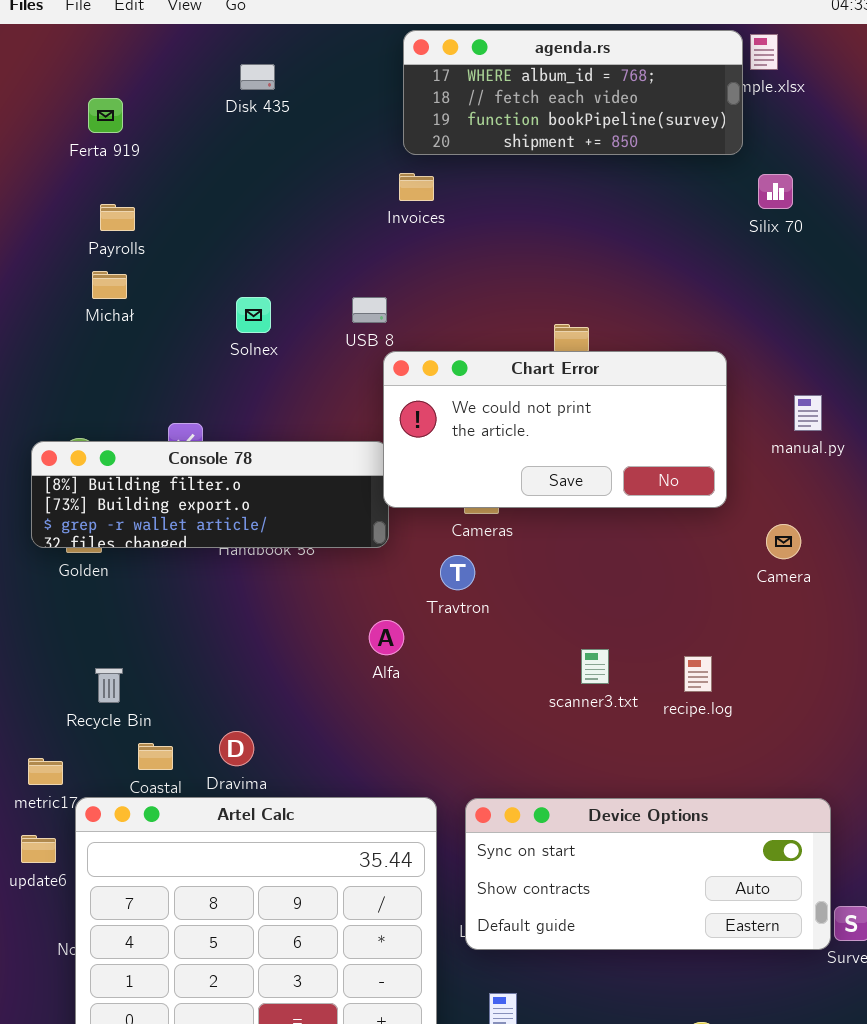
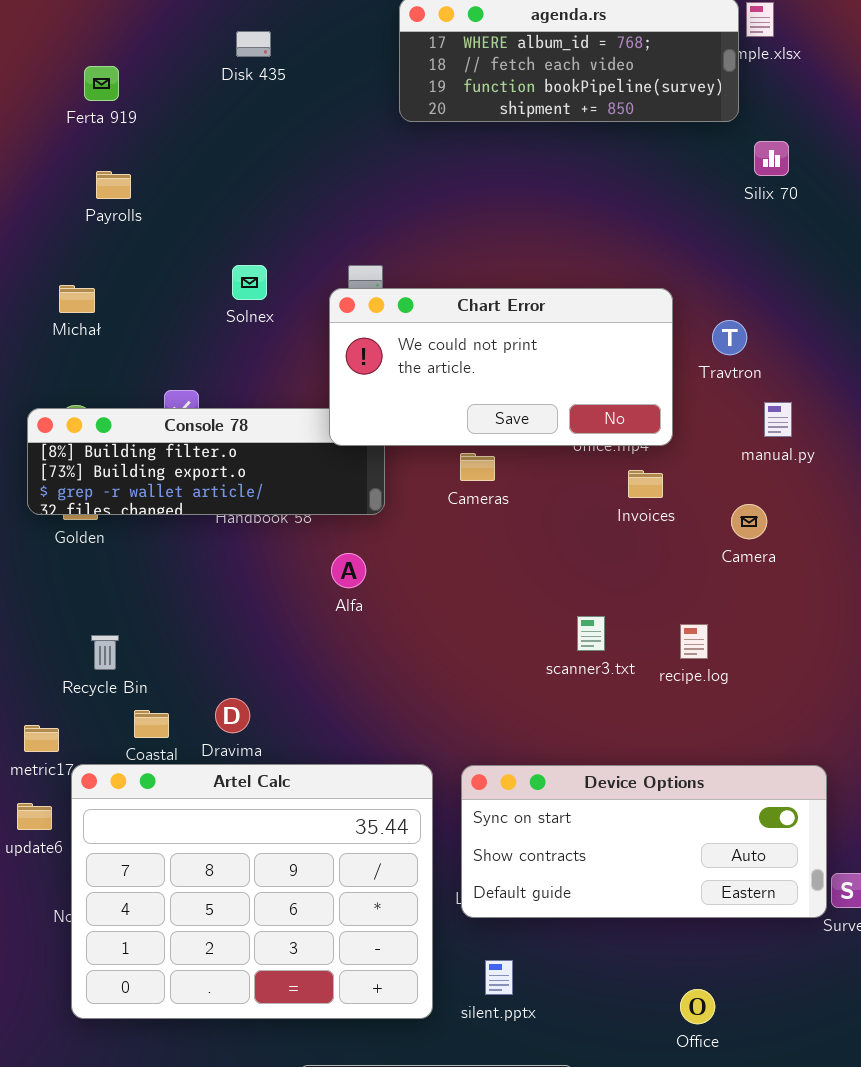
Invoices: [399,173,434,201] -> [628,470,663,498], moved
Michał: [92,271,127,299] -> [59,285,95,313], moved
Chart Error: [383,351,727,508] -> [329,288,673,446], moved
manual.py: [794,395,822,431] -> [764,402,792,437], moved
Camera: [766,524,801,559] -> [731,504,767,539], moved
Travtron: [440,555,475,590] -> [712,320,747,355], moved
Alfa: [369,620,404,655] -> [331,553,366,588], moved

